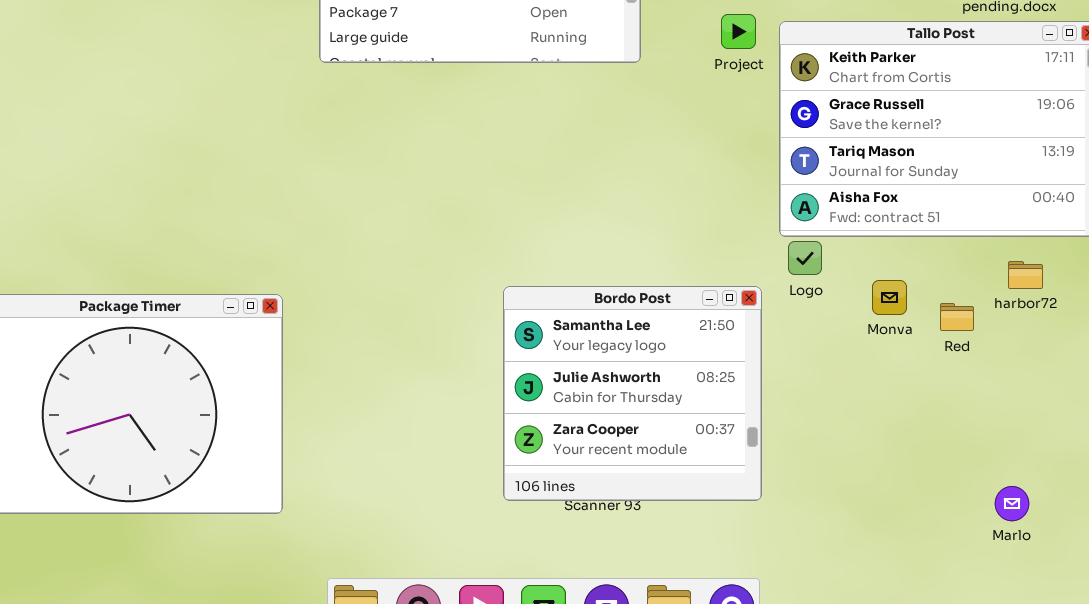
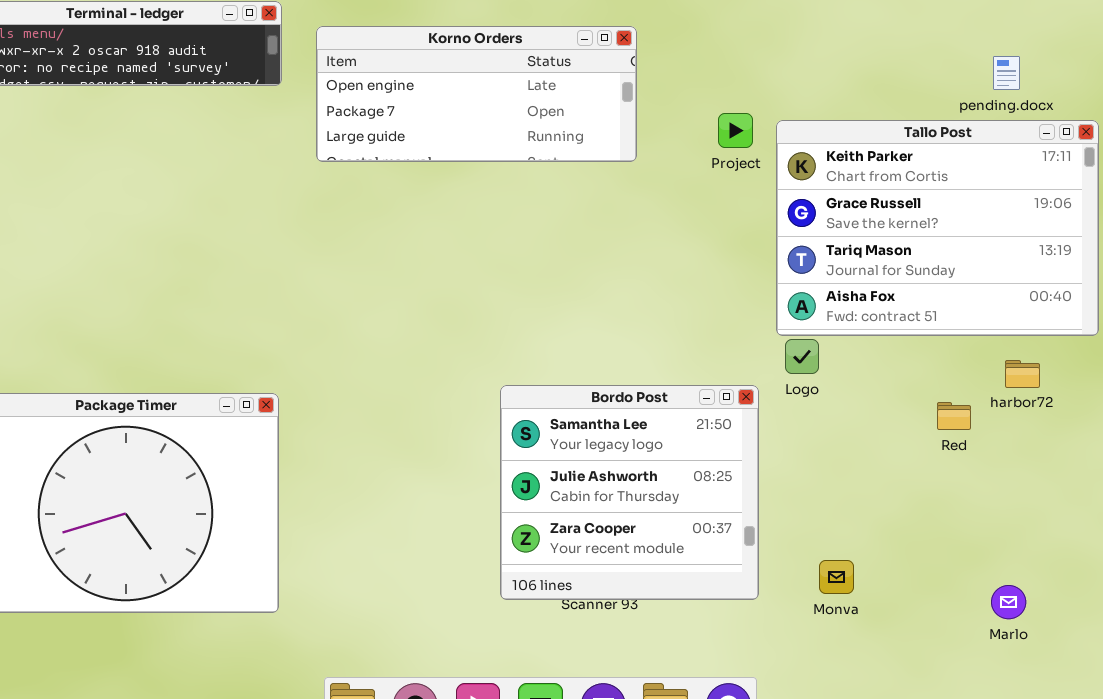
Monva: [872,280,907,315] -> [819,560,854,594], moved

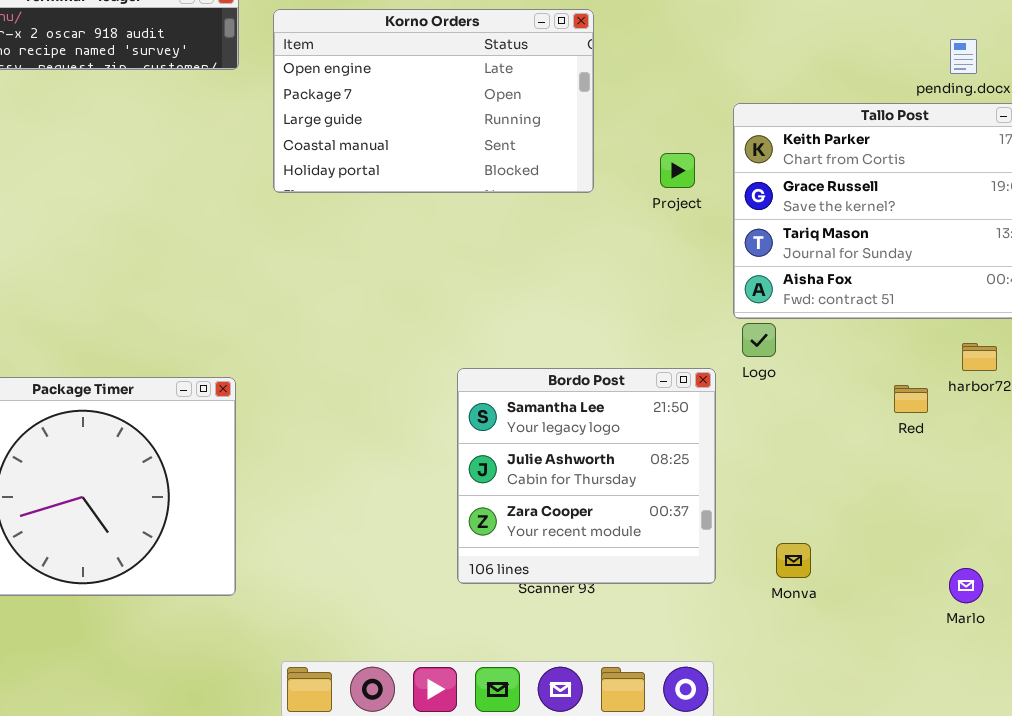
Korno Orders: [316,26,637,162] -> [273,9,594,193], resized
Project: [718,113,753,148] -> [660,153,695,188], moved

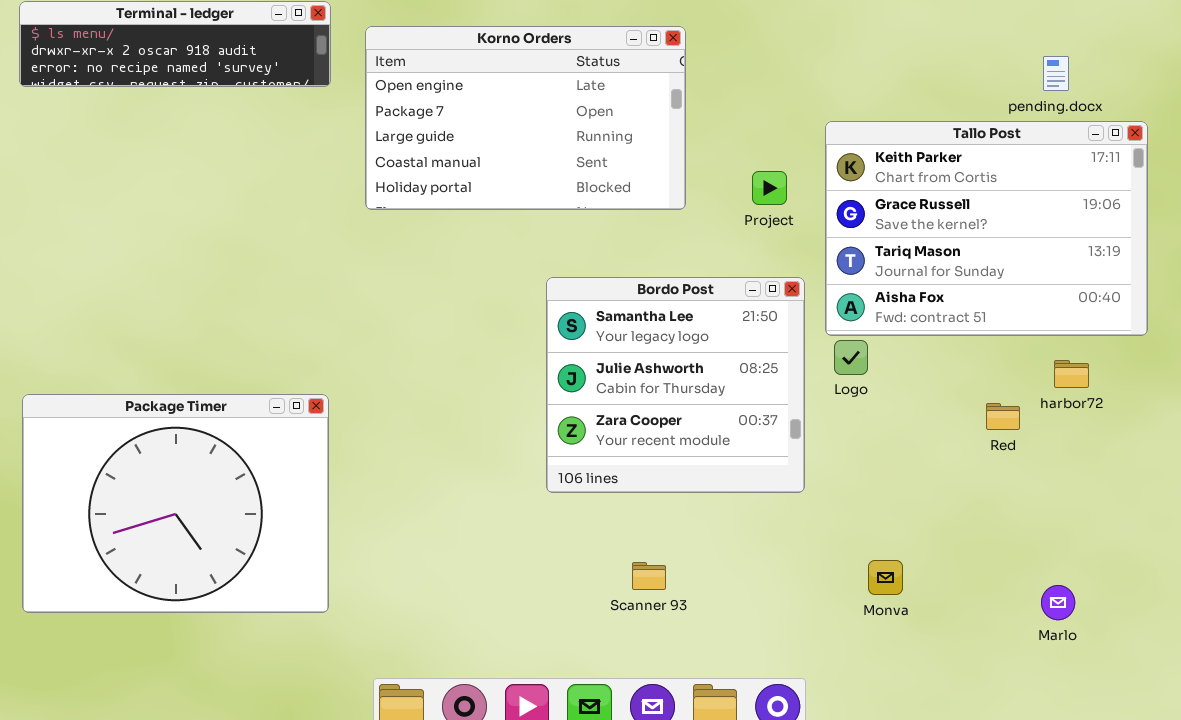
Bordo Post: [457,368,716,584] -> [546,277,805,493], moved

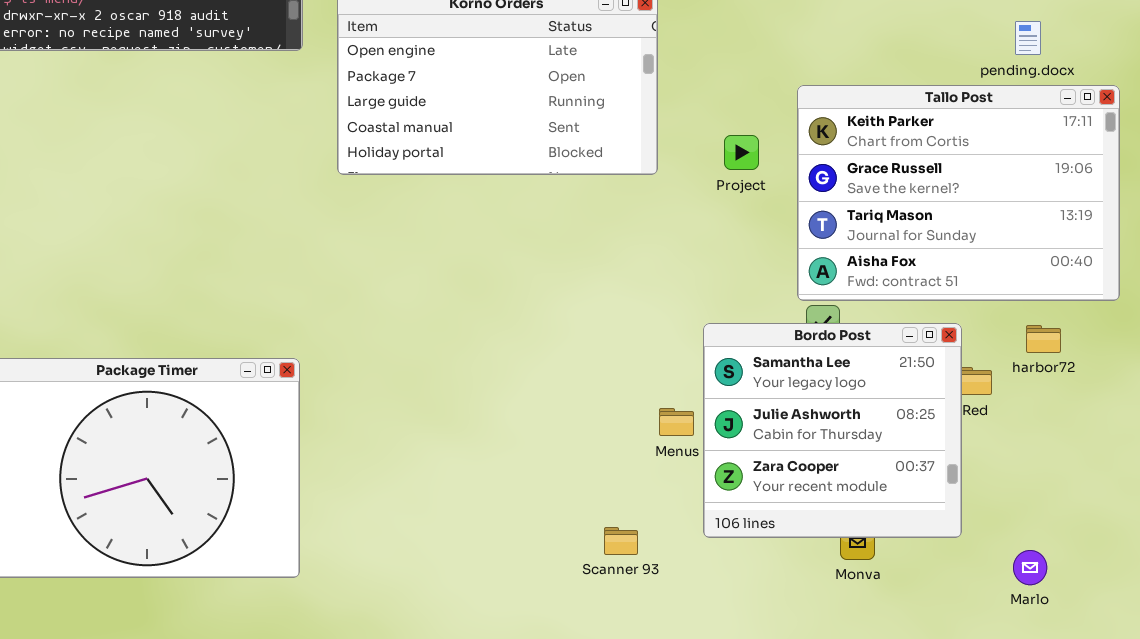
Bordo Post: [546,277,805,493] -> [703,323,962,538], moved

